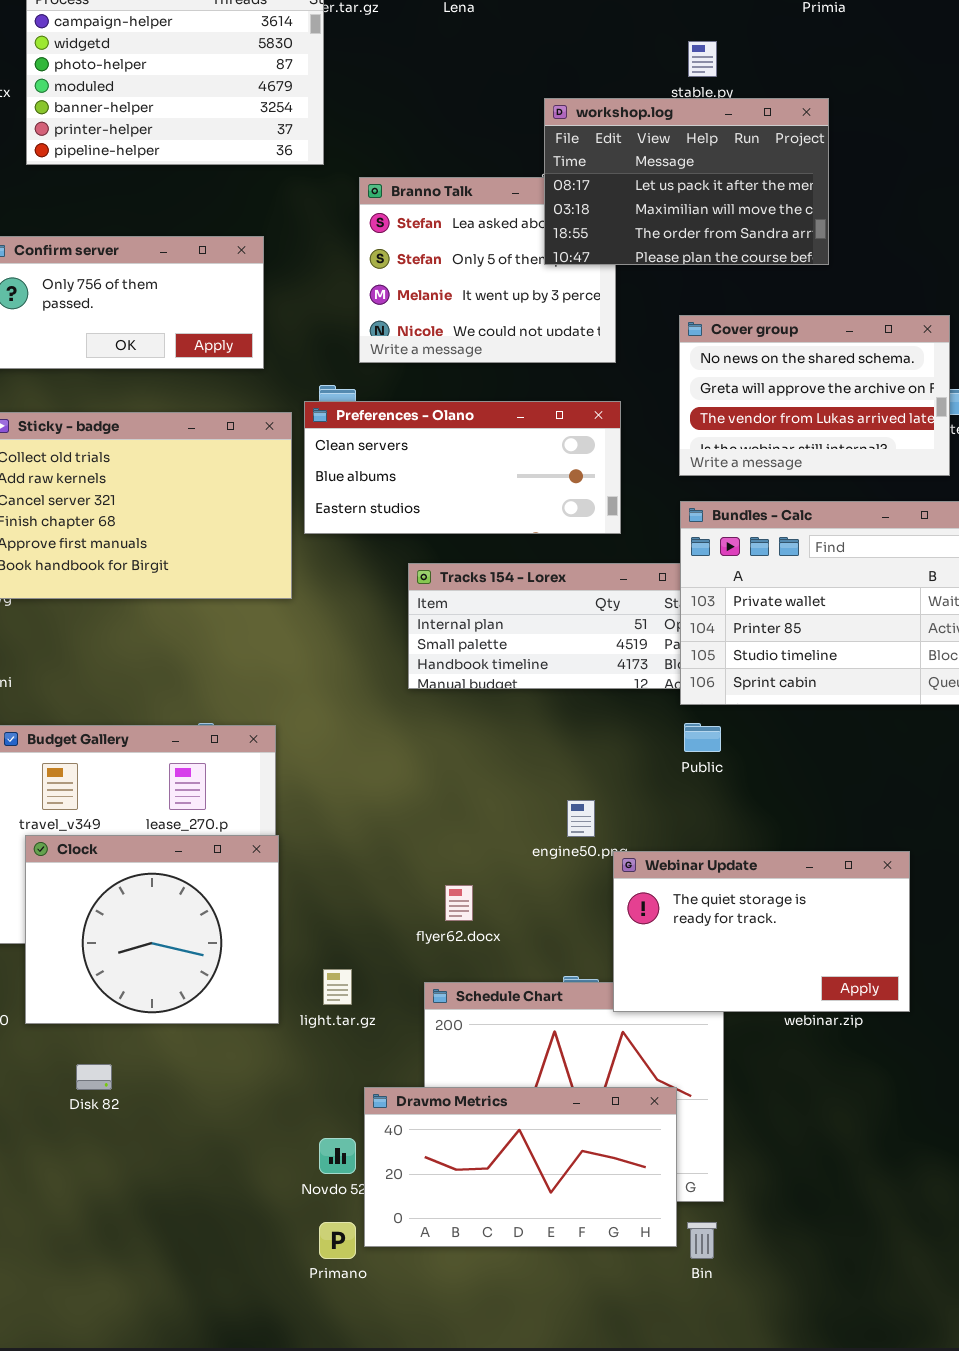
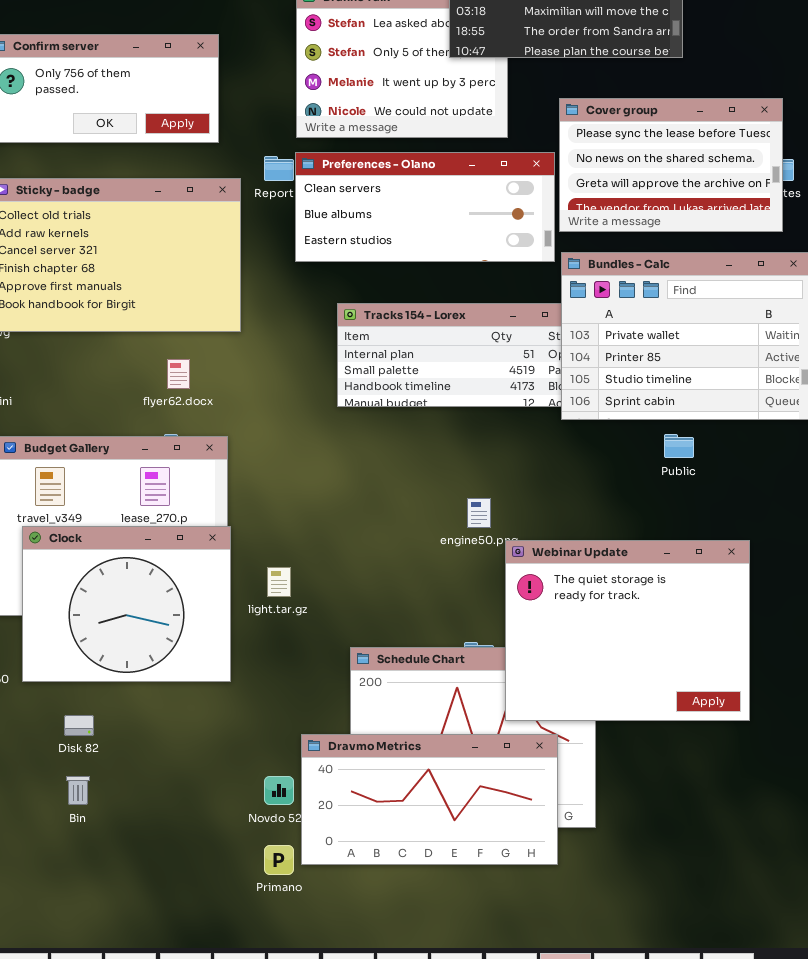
Cover group: [679,315,950,476] -> [559,98,783,232], scrolled up 1 row
Preferences - Olano: [304,401,621,534] -> [295,152,555,262], moved
Public: [684,723,721,752] -> [664,434,694,458], moved
Webinar Update: [613,851,910,1012] -> [505,540,750,721], resized
flyer62.docx: [445,885,473,921] -> [167,359,190,389], moved
light.tar.gz: [323,969,352,1005] -> [267,567,291,597], moved
Bin: [687,1222,717,1259] -> [66,776,90,805], moved

